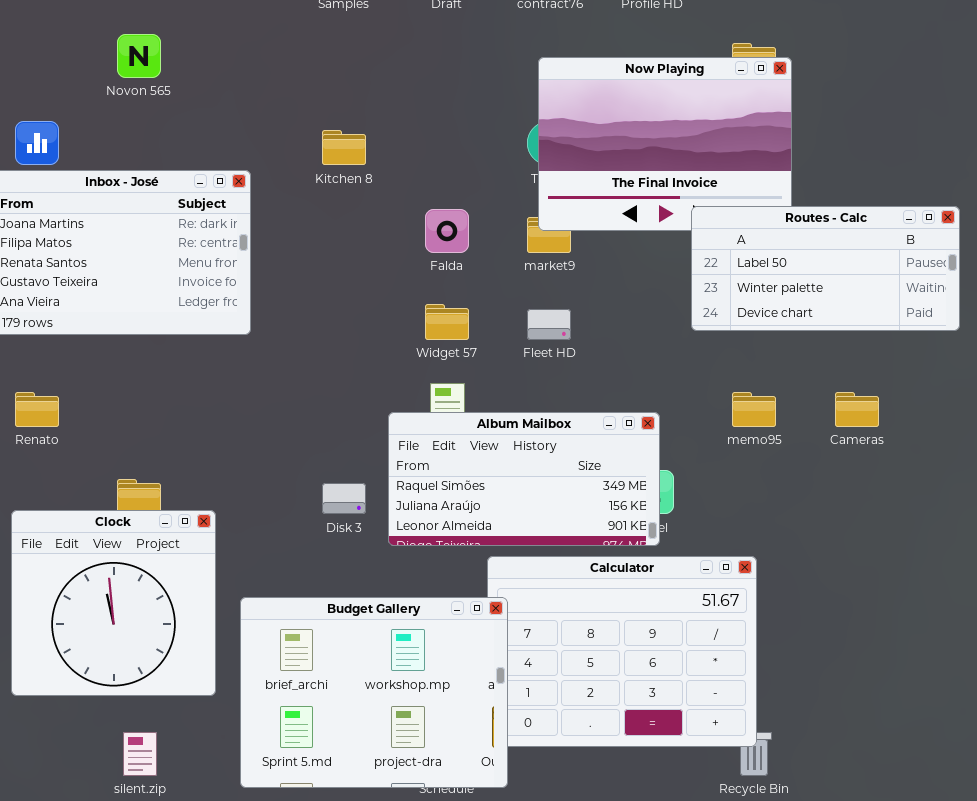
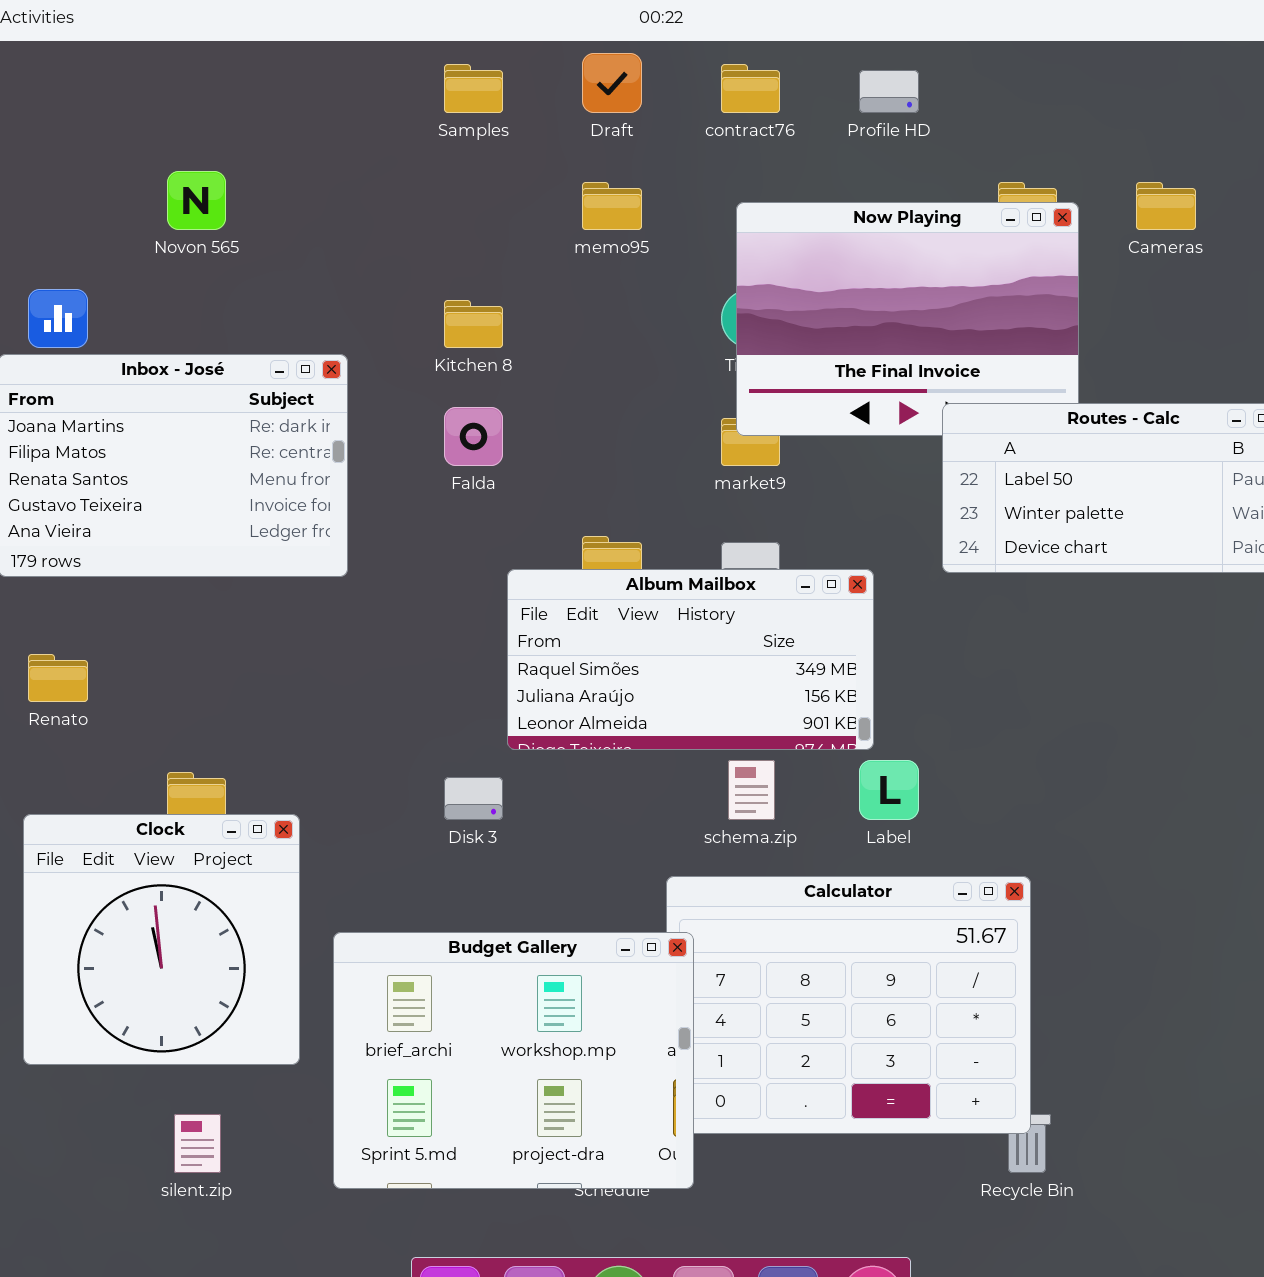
Falda: [425,209,469,253] -> [444,407,503,466], moved
memo95: [732,392,776,427] -> [582,182,642,230], moved
Cameras: [835,392,879,427] -> [1136,182,1196,230], moved
Album Mailbox: [388,412,660,546] -> [507,569,874,750], moved

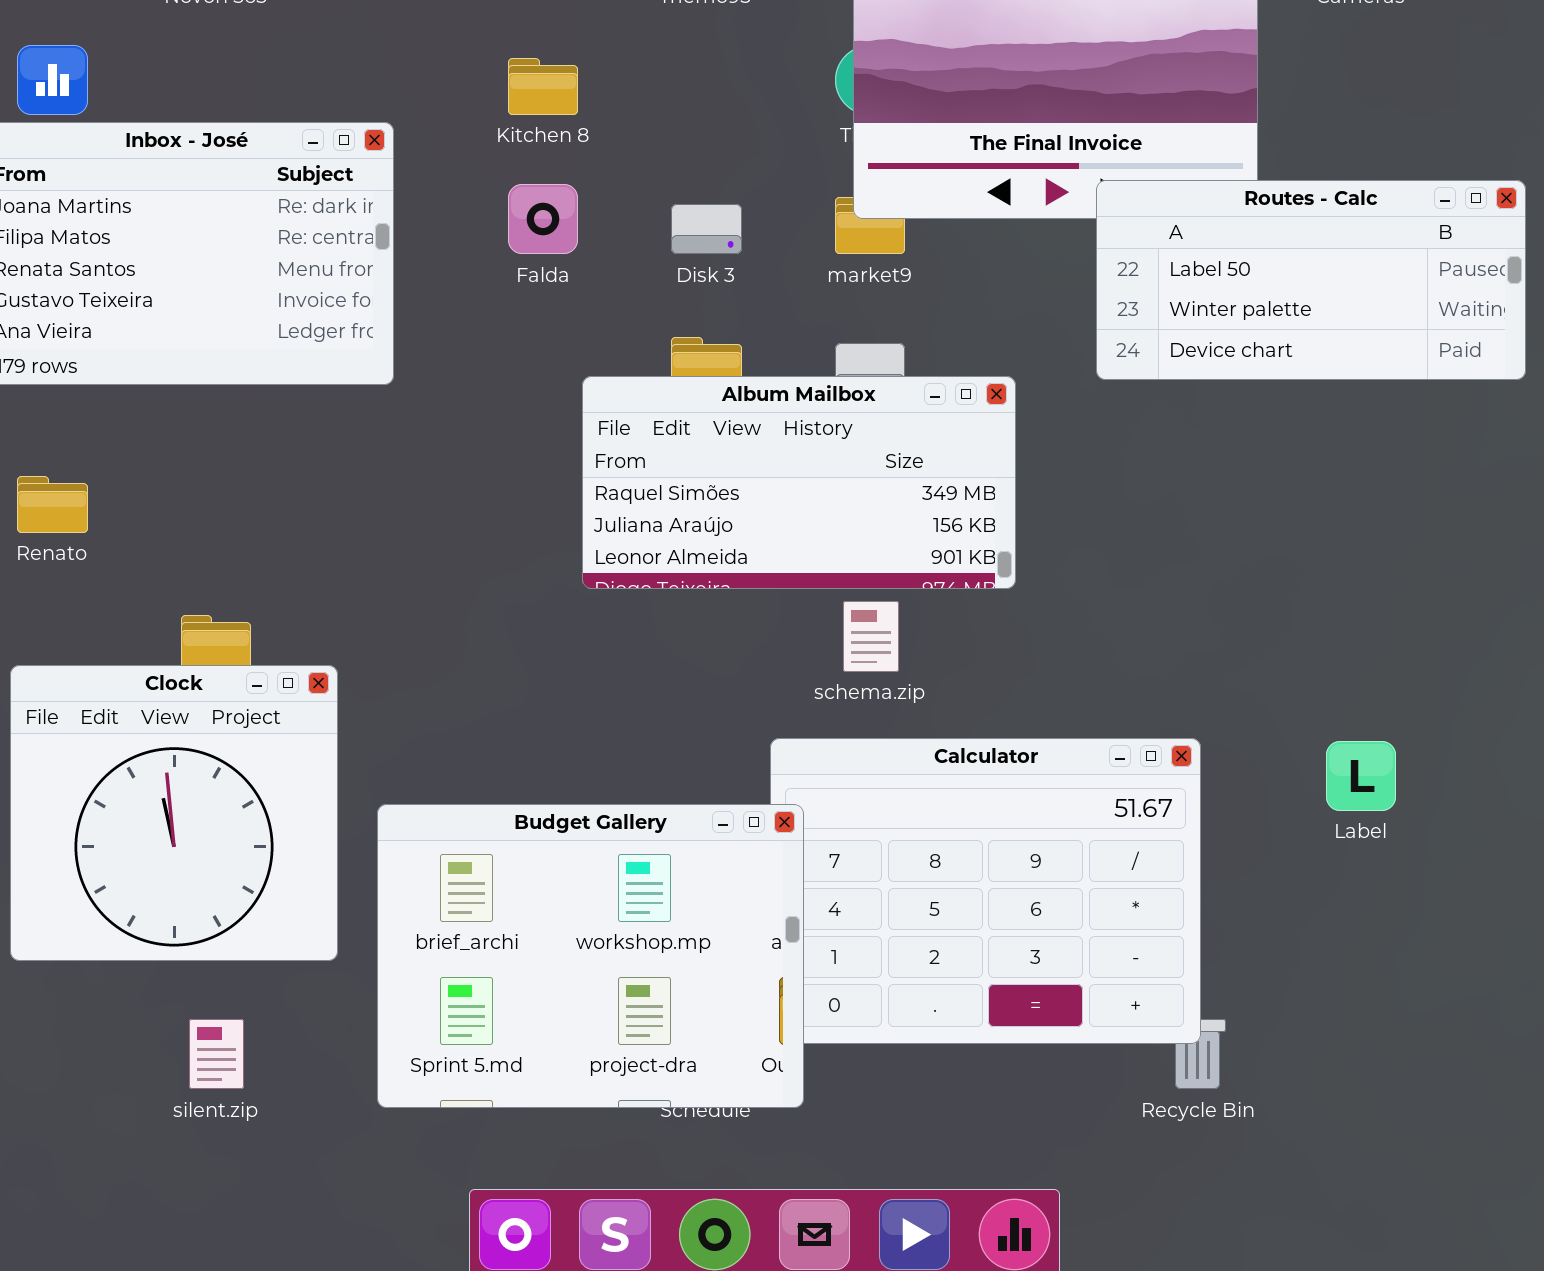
Label: [859,760,919,820] -> [1326,741,1396,811], moved
Disk 3: [444,777,503,820] -> [671,204,742,254], moved

